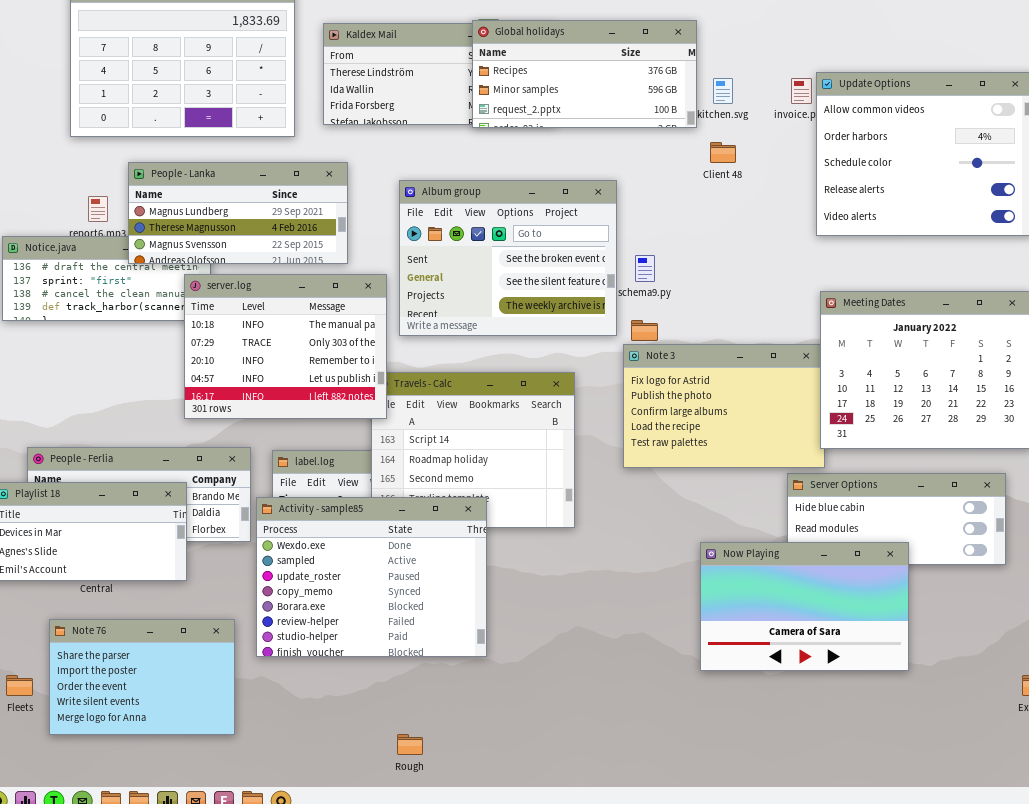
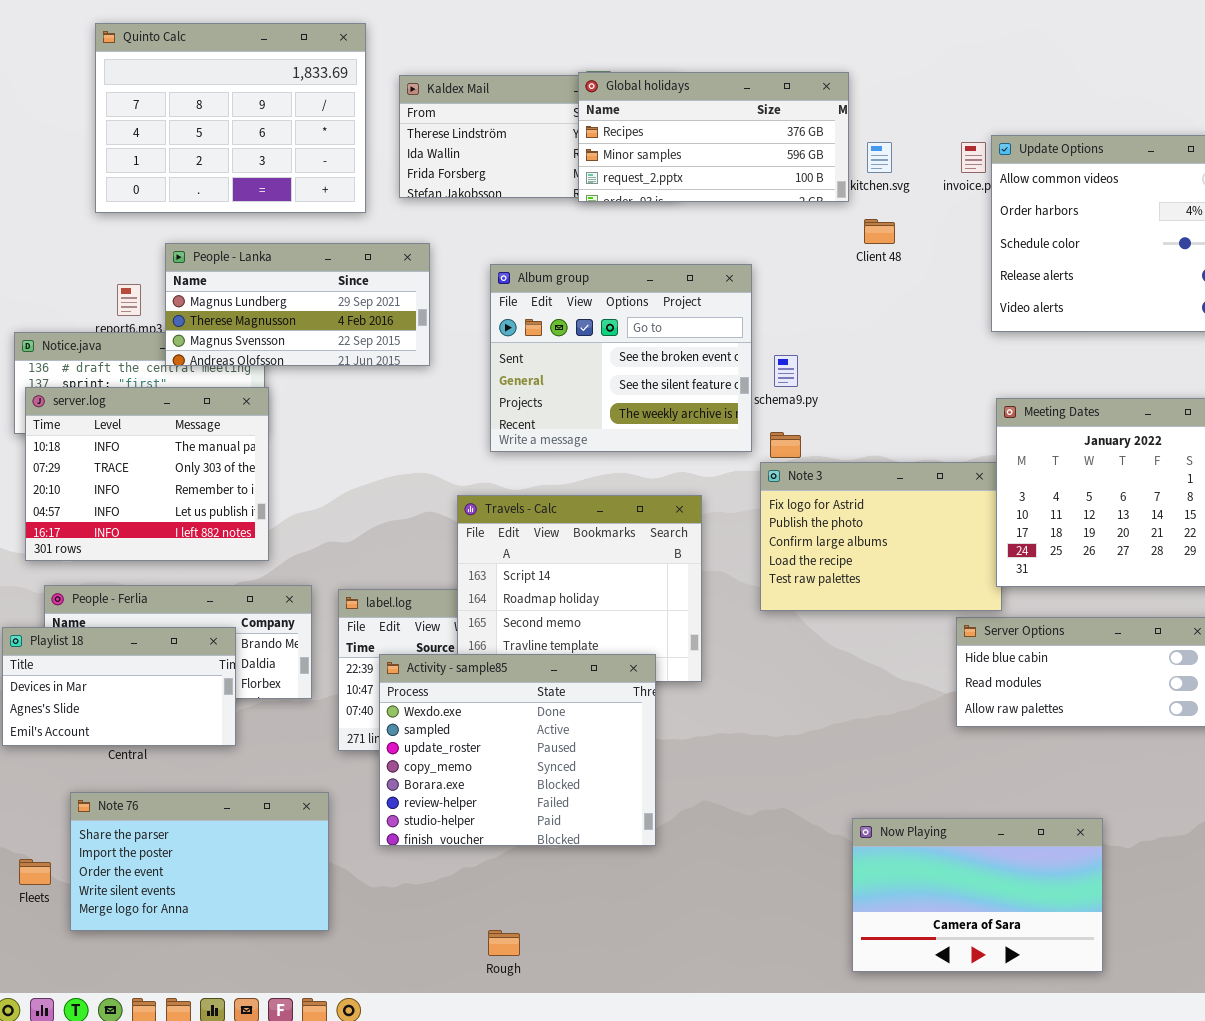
server.log: [184,274,387,419] -> [25,387,269,561], moved
Activity - sample85: [256,497,487,657] -> [379,654,656,846], moved
Now Playing: [700,542,909,671] -> [852,818,1103,972], moved
Note 76: [49,619,235,735] -> [70,792,329,931], resized

